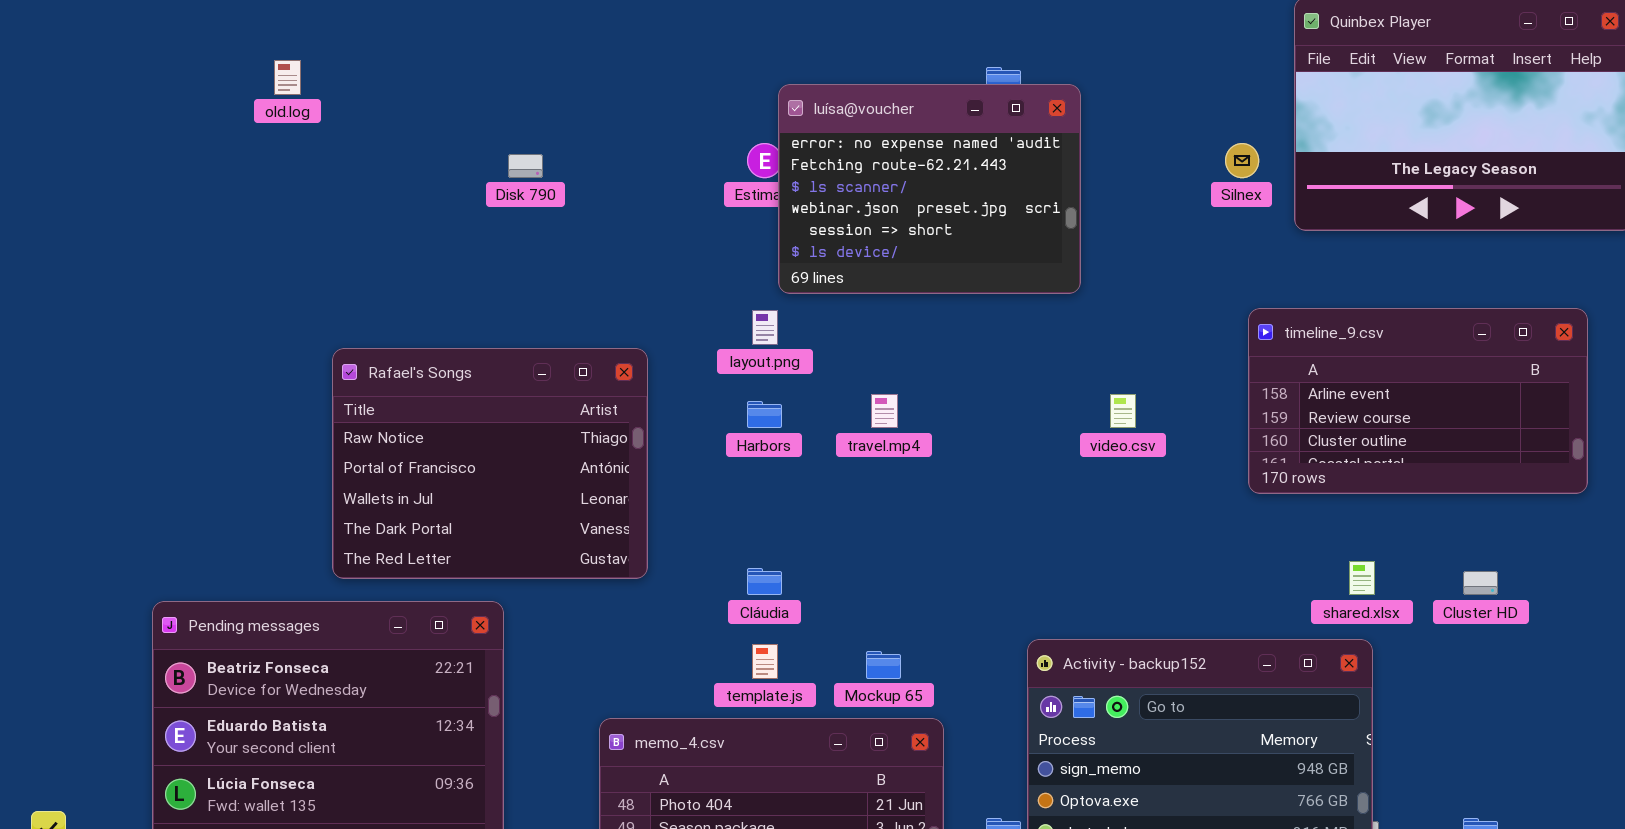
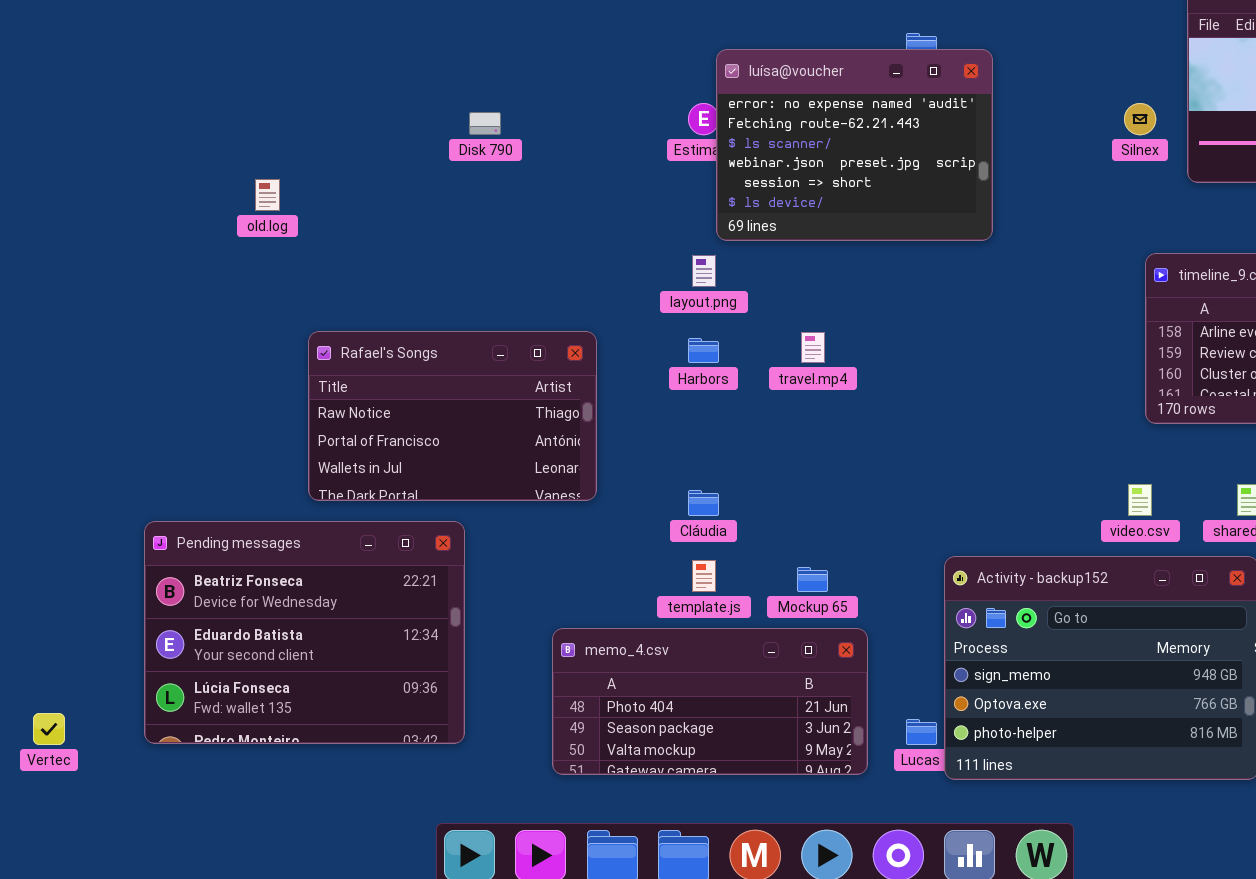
old.log: [274,60,301,95] -> [255,179,280,211], moved
Rafael's Songs: [332,348,648,579] -> [308,331,597,501], resized
video.csv: [1110,394,1136,428] -> [1128,484,1152,516], moved

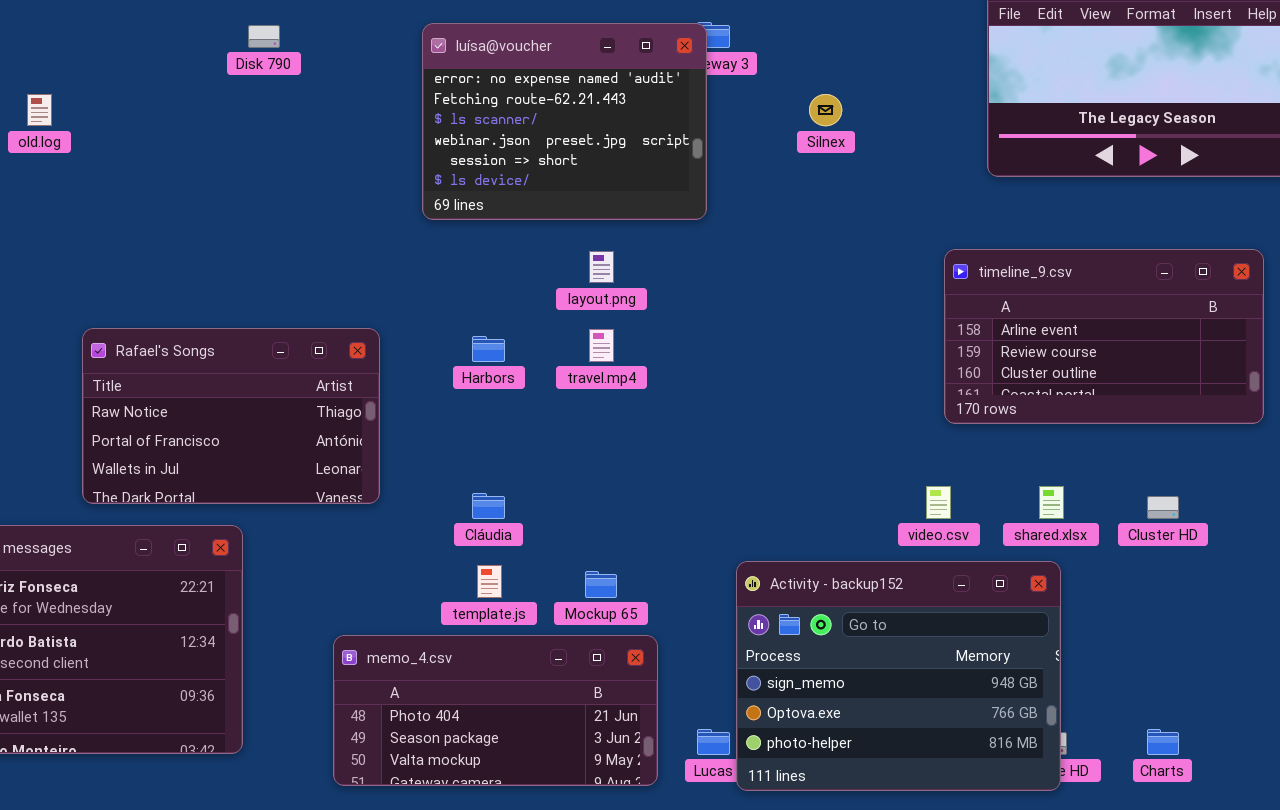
luísa@voucher: [716,49,993,241] -> [422,23,707,220], moved
Silnex: [1124,103,1156,135] -> [809,94,842,126], moved
Disk 790: [469,112,501,135] -> [248,25,280,48], moved
old.log: [255,179,280,211] -> [27,94,52,126], moved
layout.png: [692,255,716,287] -> [589,251,614,283], moved

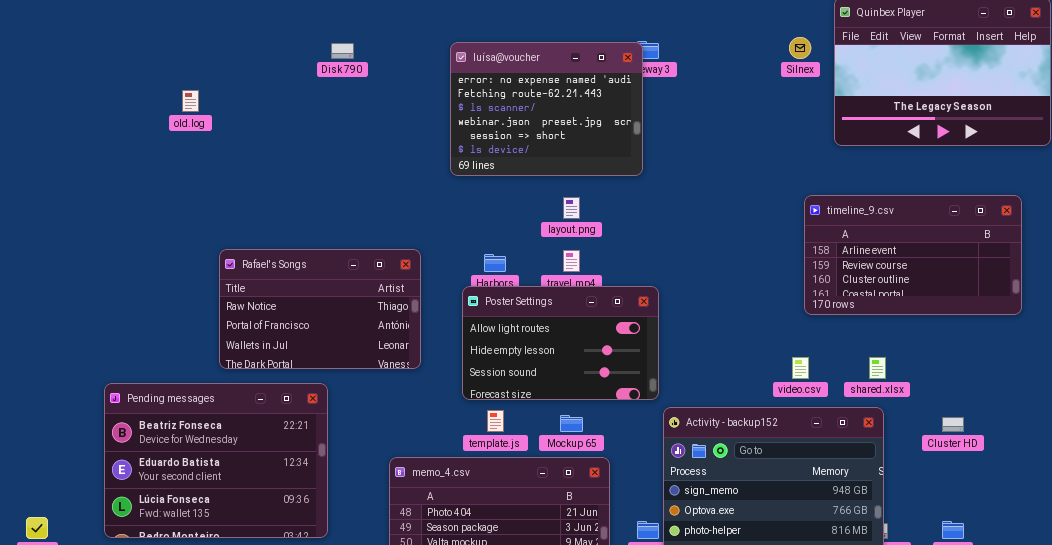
Silnex: [809,94,842,126] -> [789,37,811,59], moved
Poster Settings: none -> [462,286,659,400], opened
Cluster HD: [1147,496,1179,519] -> [942,417,964,432], moved

